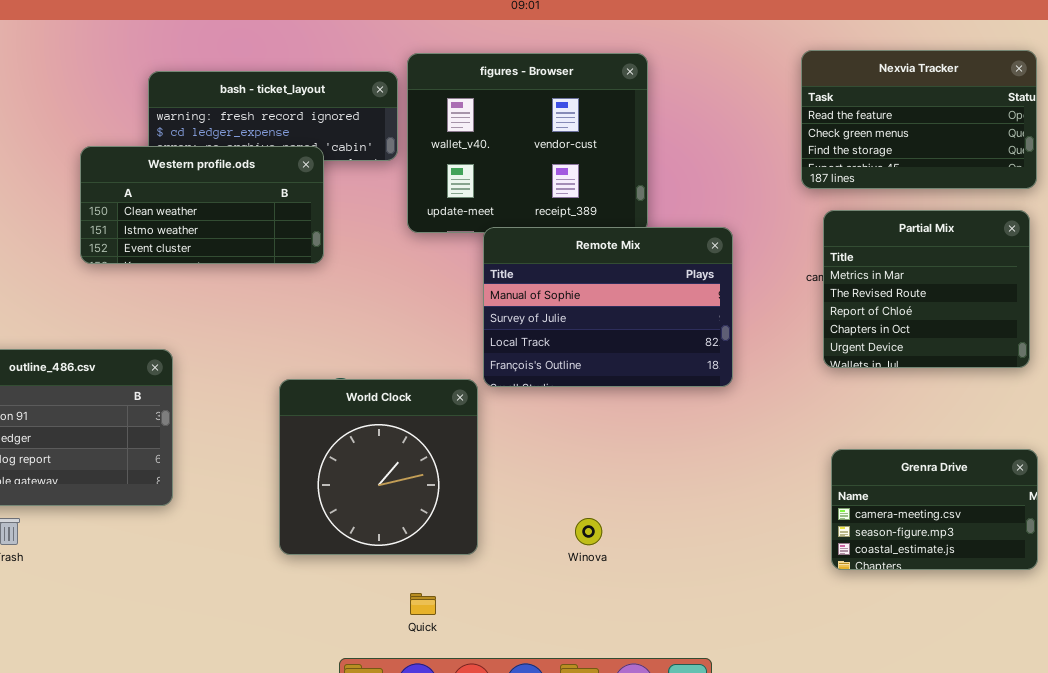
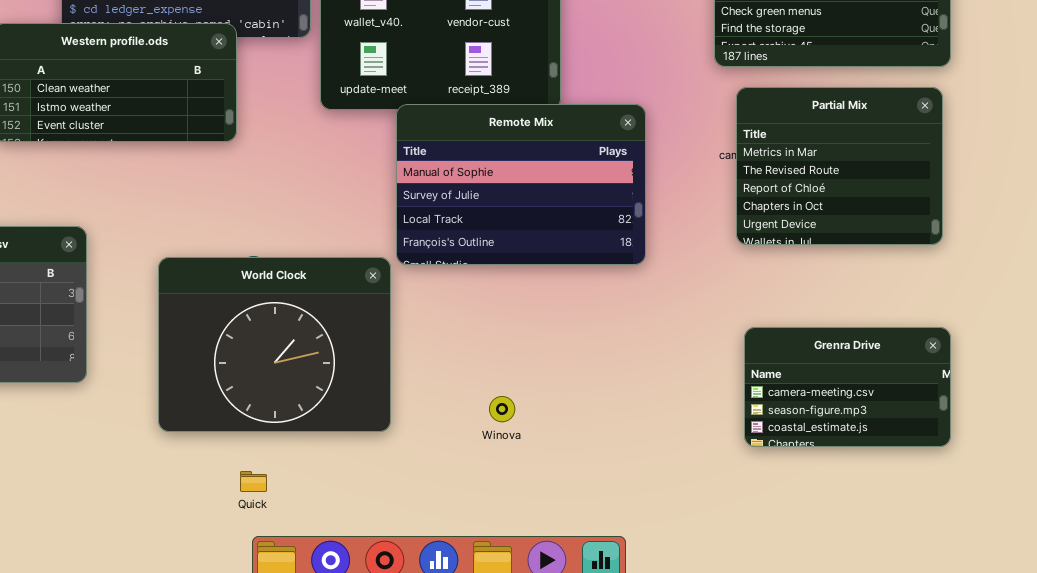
World Clock: [279,379,478,555] -> [158,257,391,432], resized
Quick: [410,593,436,615] -> [240,471,267,492], moved

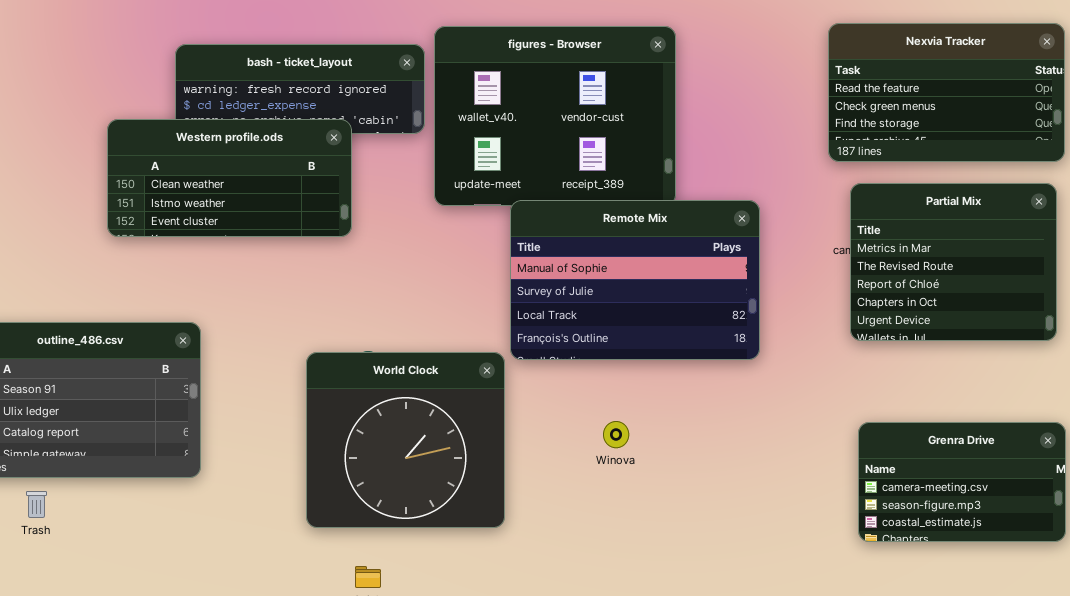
World Clock: [158,257,391,432] -> [306,352,505,528], resized
Winova: [489,396,515,422] -> [603,421,629,448], moved

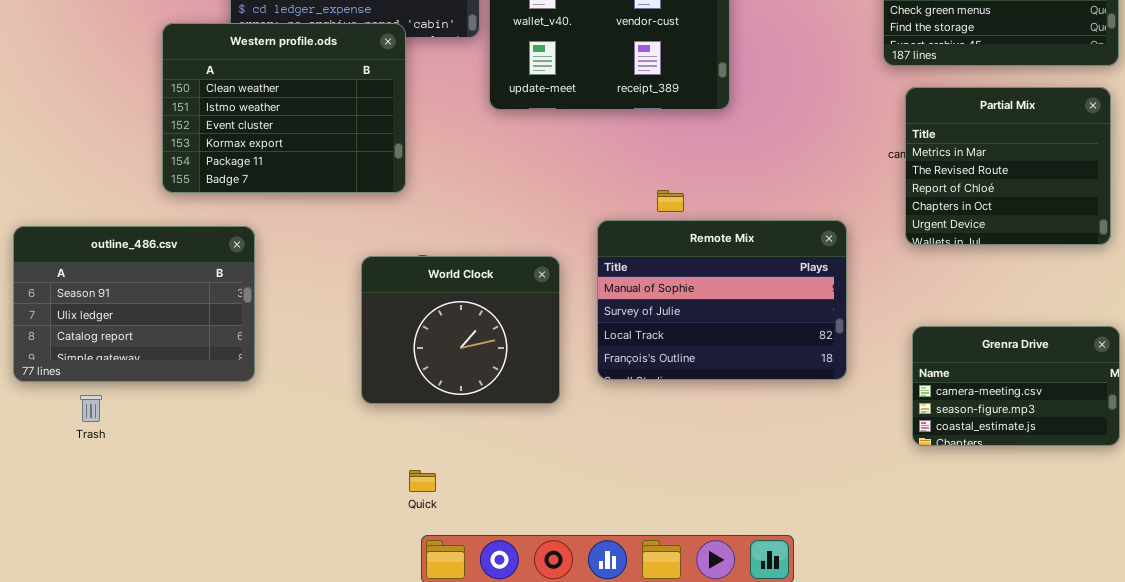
Western profile.ods: [107,119,352,237] -> [162,23,406,193], resized
Remote Mix: [510,200,760,360] -> [597,220,847,380], moved
World Clock: [306,352,505,528] -> [361,256,560,404], resized

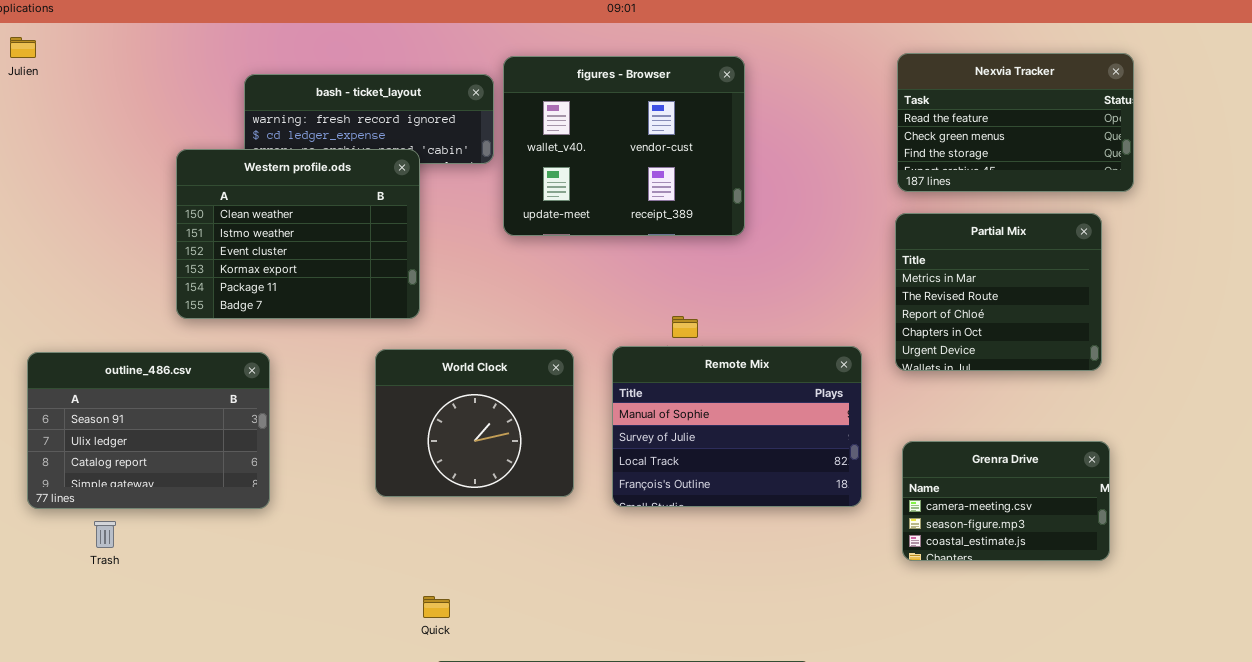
Partial Mix: [905,87,1111,245] -> [895,213,1102,371], moved
World Clock: [361,256,560,404] -> [375,349,574,497], moved
Grenra Drive: [912,326,1120,446] -> [902,441,1110,561], moved

